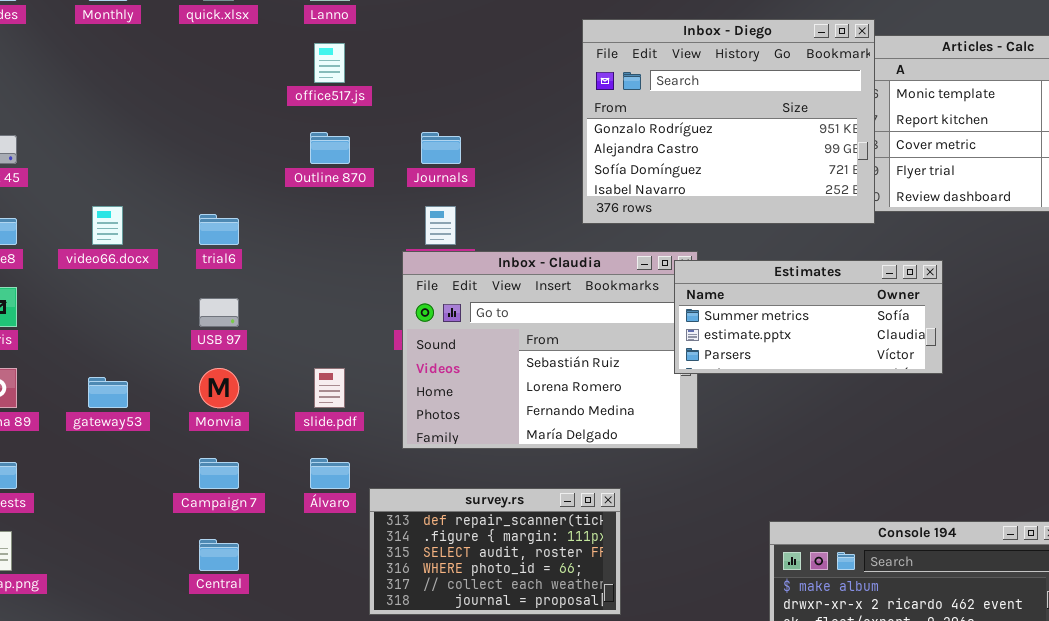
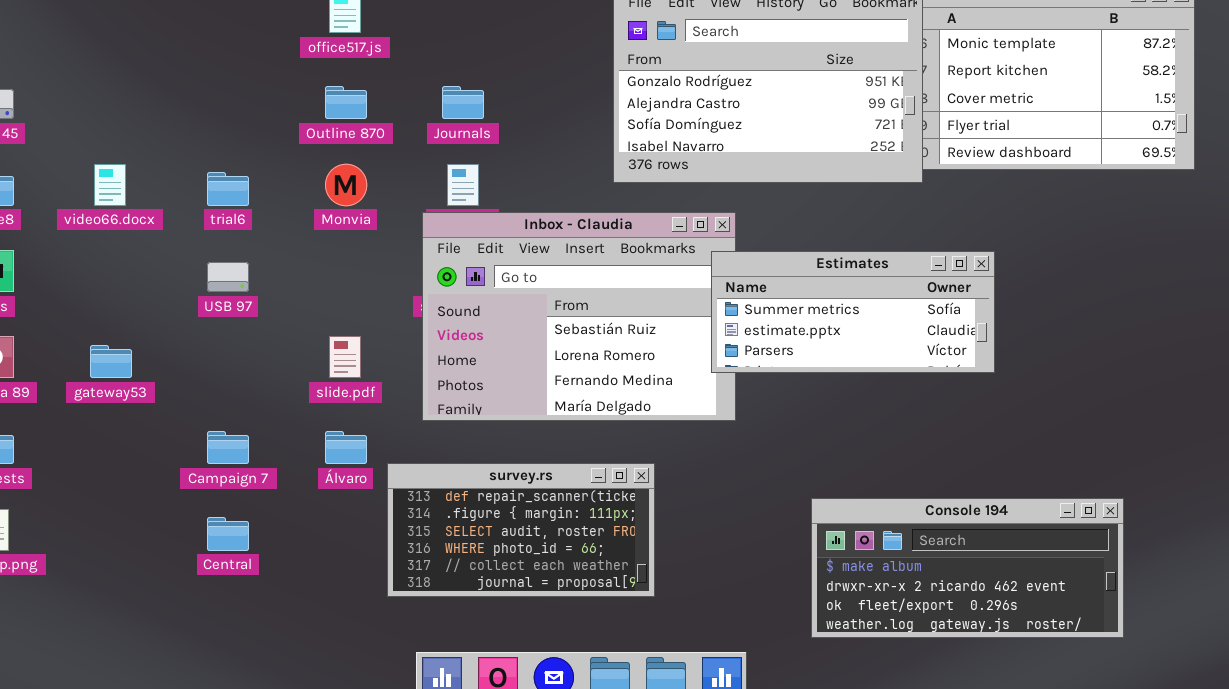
Estimates: [674,260,943,374] -> [711,251,995,373], moved
Monvia: [199,368,239,408] -> [325,164,367,206], moved

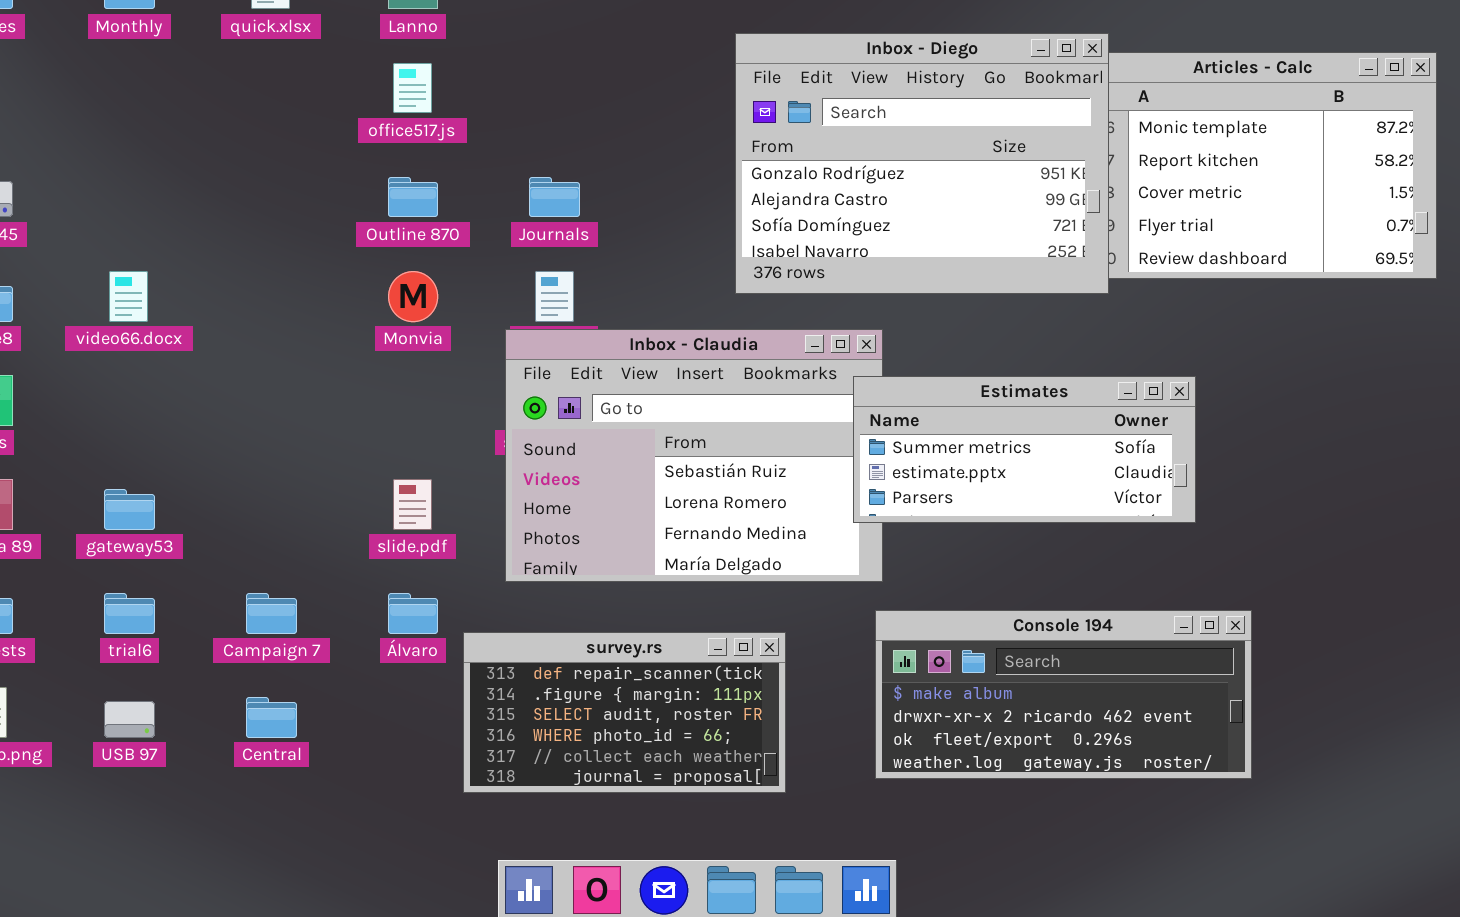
trial6: [207,172,249,206] -> [104,593,155,634], moved
USB 97: [207,262,249,292] -> [104,701,155,738], moved
Console 194: [811,498,1124,638] -> [875,610,1252,779], moved

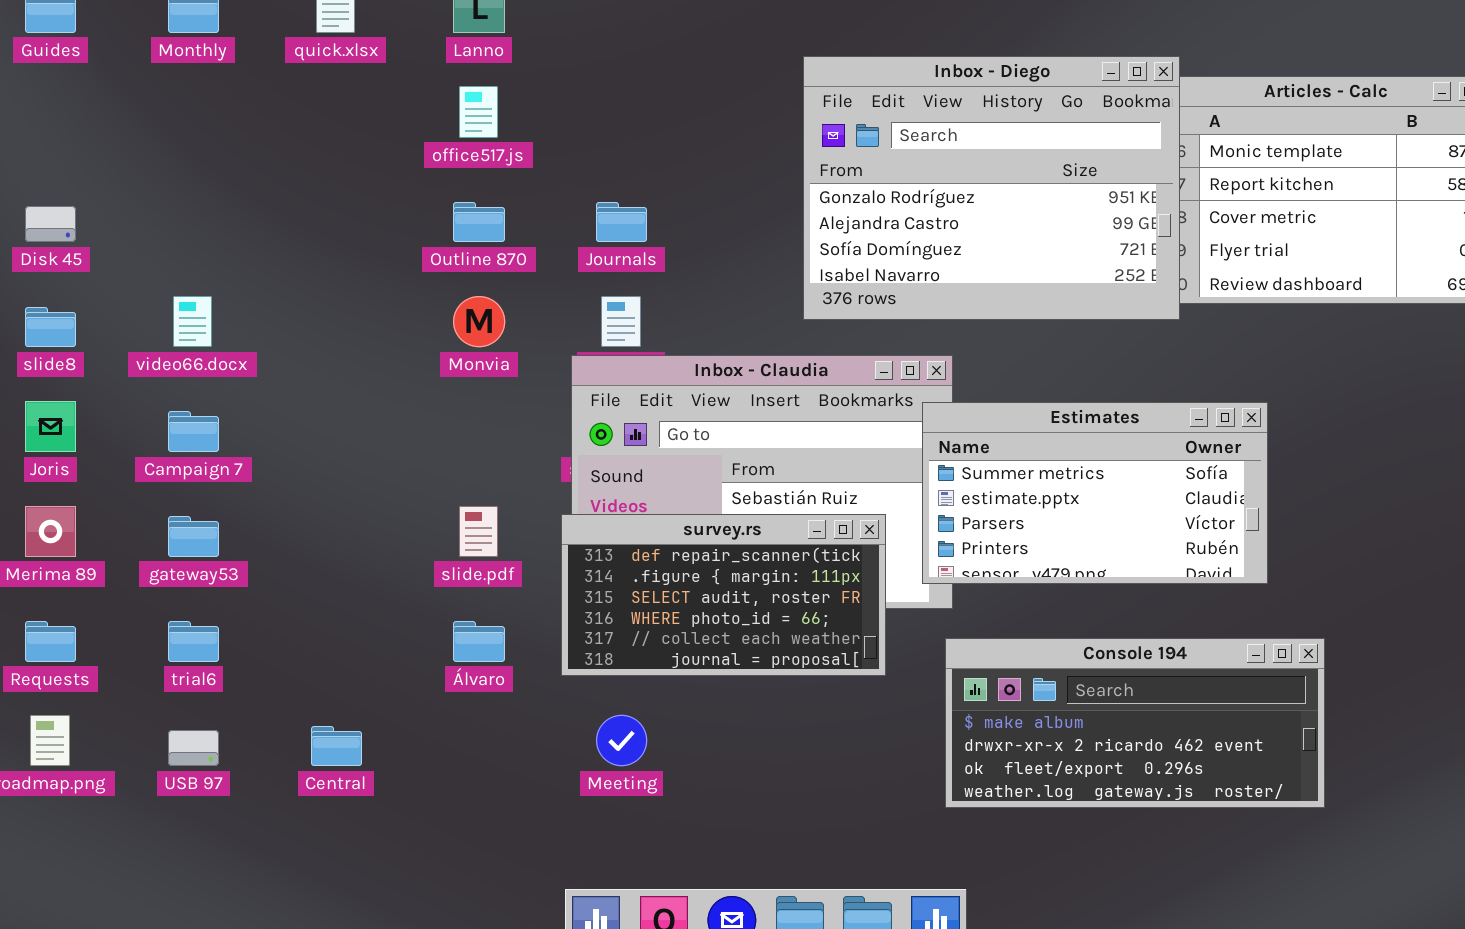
Estimates: [853,376,1196,523] -> [922,402,1268,584], resized
Campaign 7: [246,593,297,634] -> [168,411,219,452], moved
survey.rs: [463,632,786,793] -> [561,514,886,676], moved

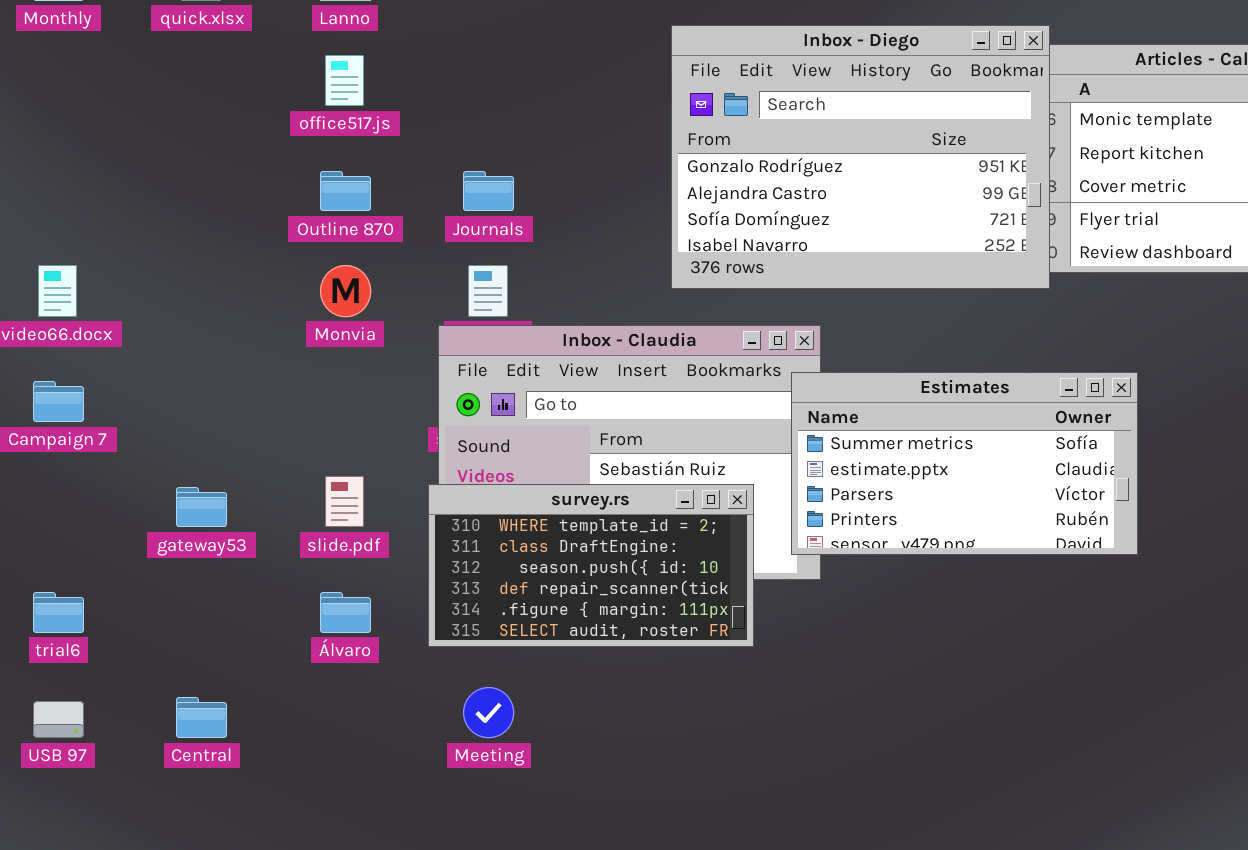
survey.rs: [561,514,886,676] -> [428,484,754,647], scrolled up 3 rows
gateway53: [168,516,219,557] -> [176,487,227,527], moved
Console 194: [945,638,1325,808] -> none, closed

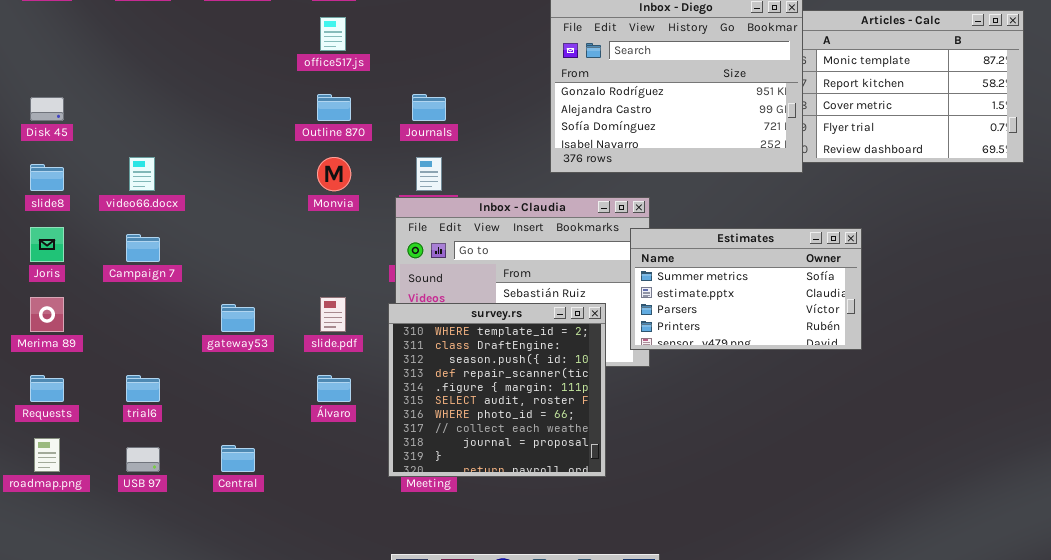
survey.rs: [428,484,754,647] -> [388,303,606,477], resized

